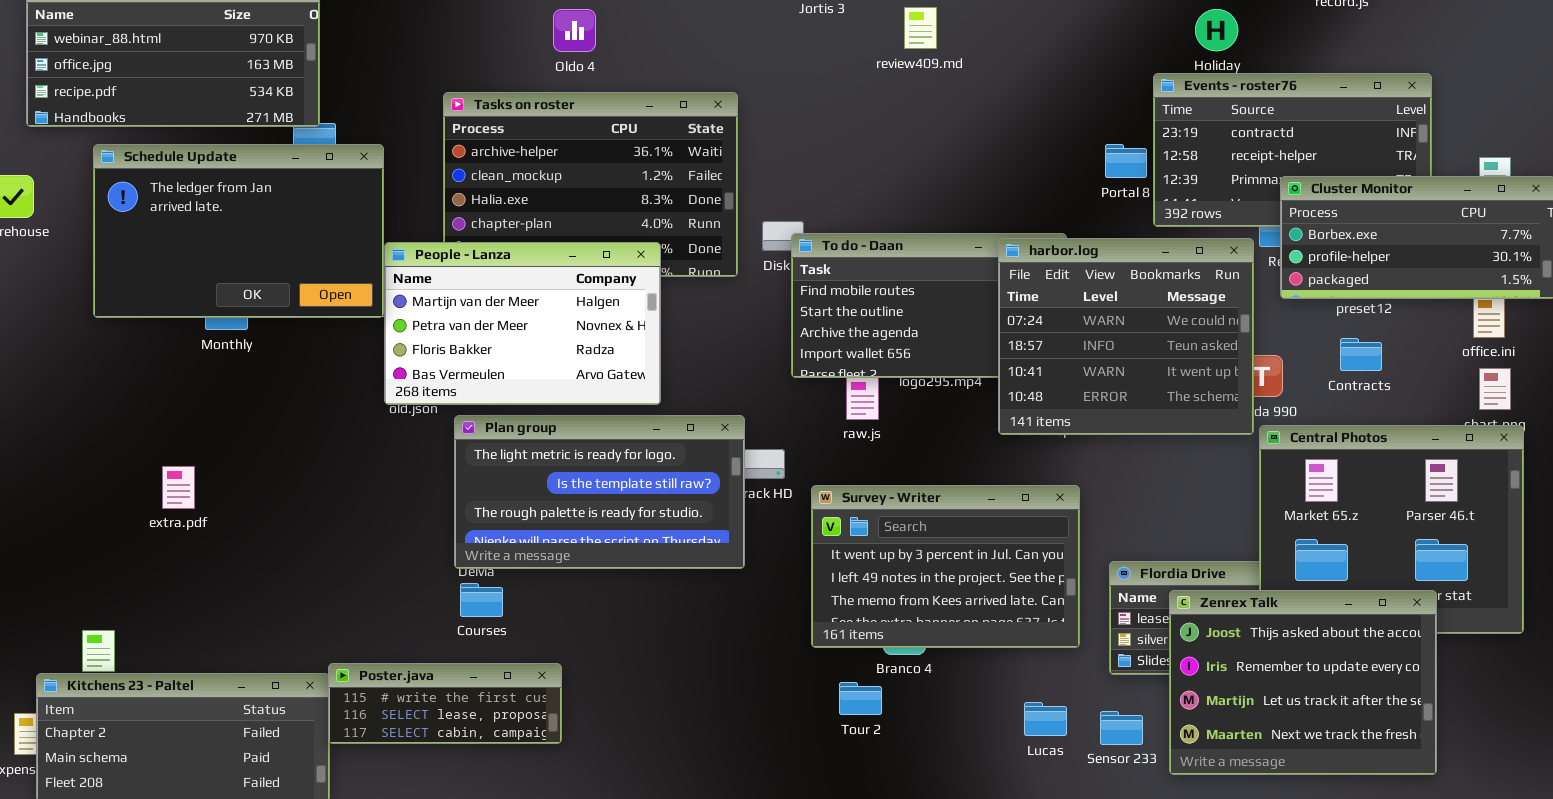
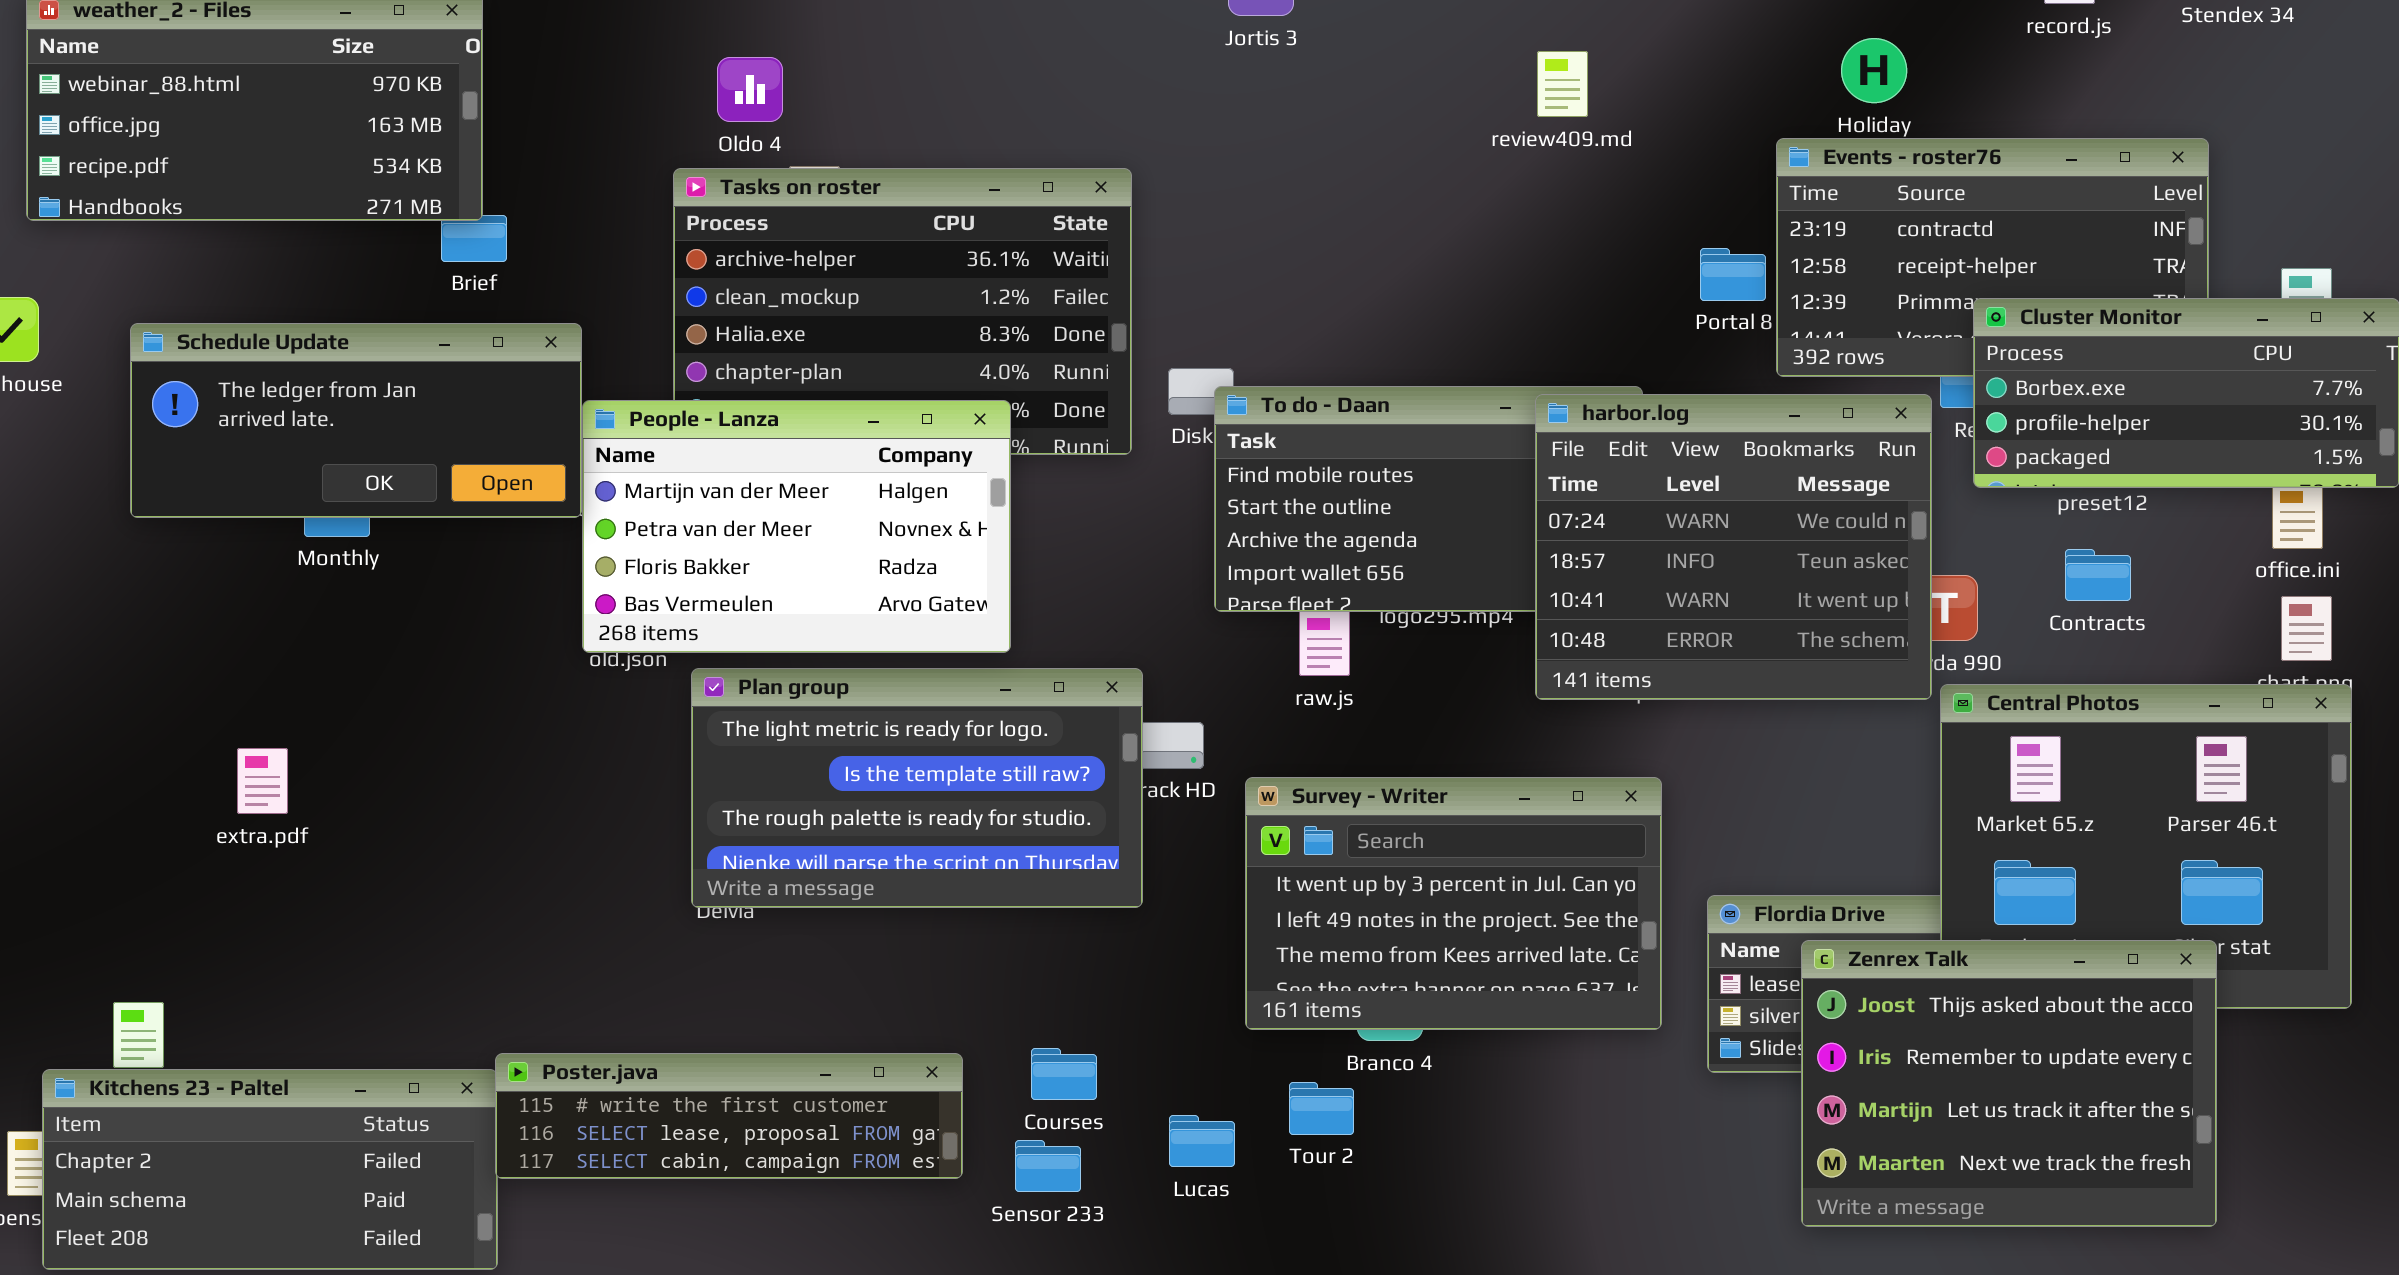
review409.md: [904,7,937,49] -> [1537,51,1588,117], moved
Oldo 4: [553,9,596,52] -> [717,57,783,122], moved
Schedule Update: [93,144,384,318] -> [130,323,582,518], resized
Courses: [460,583,503,617] -> [1031,1048,1097,1100], moved
Poster.java: [328,663,562,744] -> [495,1053,963,1179], resized
Lucas: [1024,702,1067,736] -> [1169,1115,1235,1167], moved
Sensor 233: [1100,711,1143,745] -> [1015,1140,1081,1192], moved

